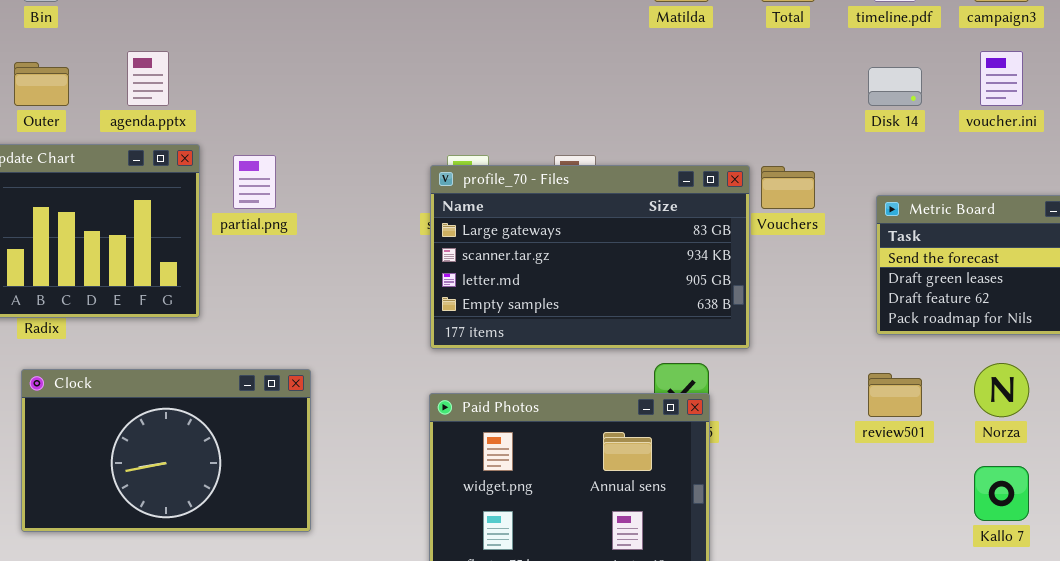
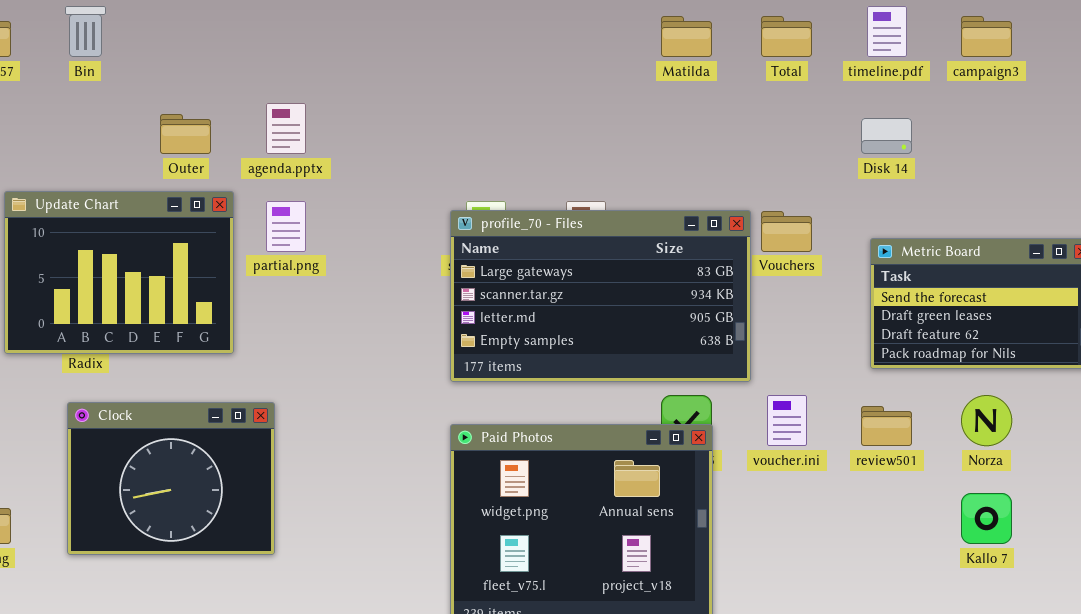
agenda.pptx: [127,51,169,106] -> [266,103,306,154], moved
voucher.ini: [980,51,1023,106] -> [767,395,807,446], moved
Outer: [14,62,69,106] -> [160,114,211,154], moved
Clock: [21,369,311,532] -> [67,402,275,555], resized

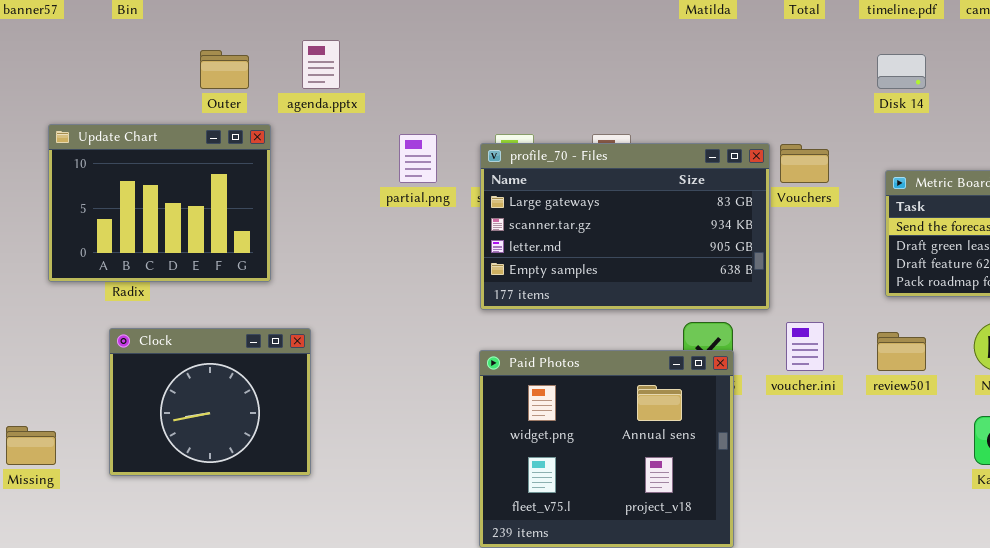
partial.png: [266,201,306,252] -> [399,134,437,183], moved

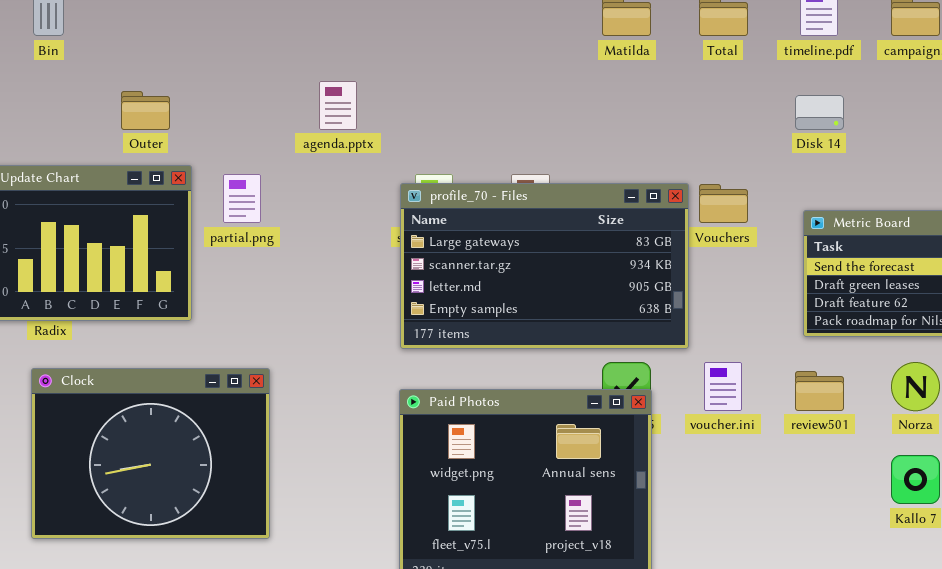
agenda.pptx: [302,40,340,89] -> [319,81,357,130], moved
partial.png: [399,134,437,183] -> [223,174,261,223], moved
Clock: [109,328,311,476] -> [31,368,270,539], resized

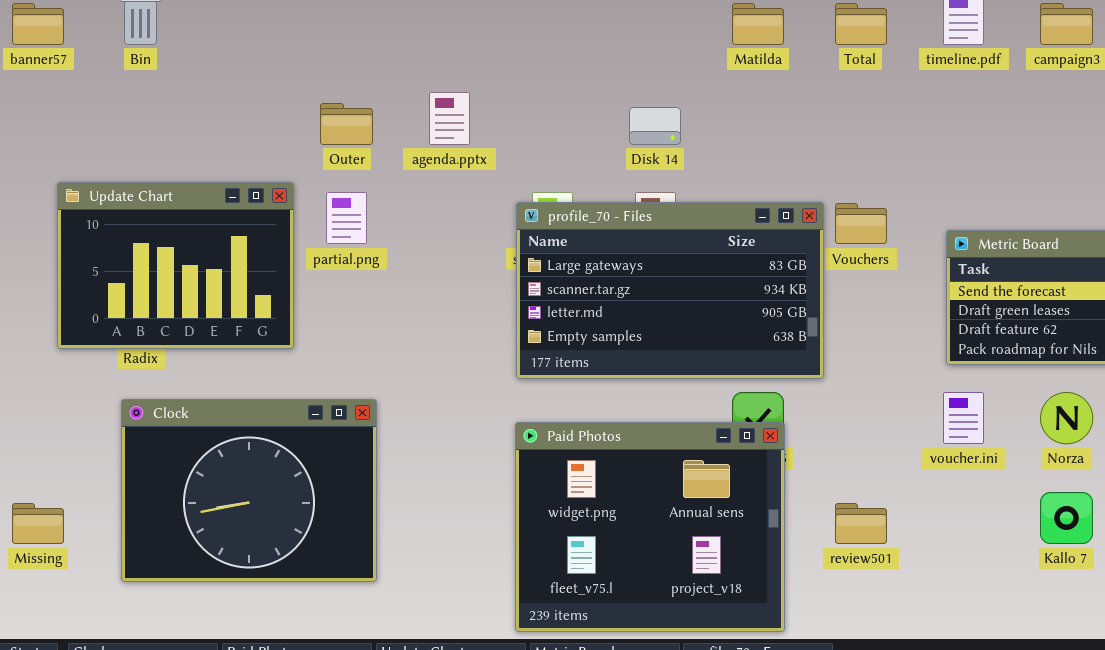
Outer: [121,91,170,130] -> [320,103,373,145], moved
Disk 14: [795,95,844,130] -> [629,107,681,145], moved
voucher.ini: [704,362,742,411] -> [943,392,984,444], moved
review501: [795,371,844,411] -> [835,503,887,544], moved

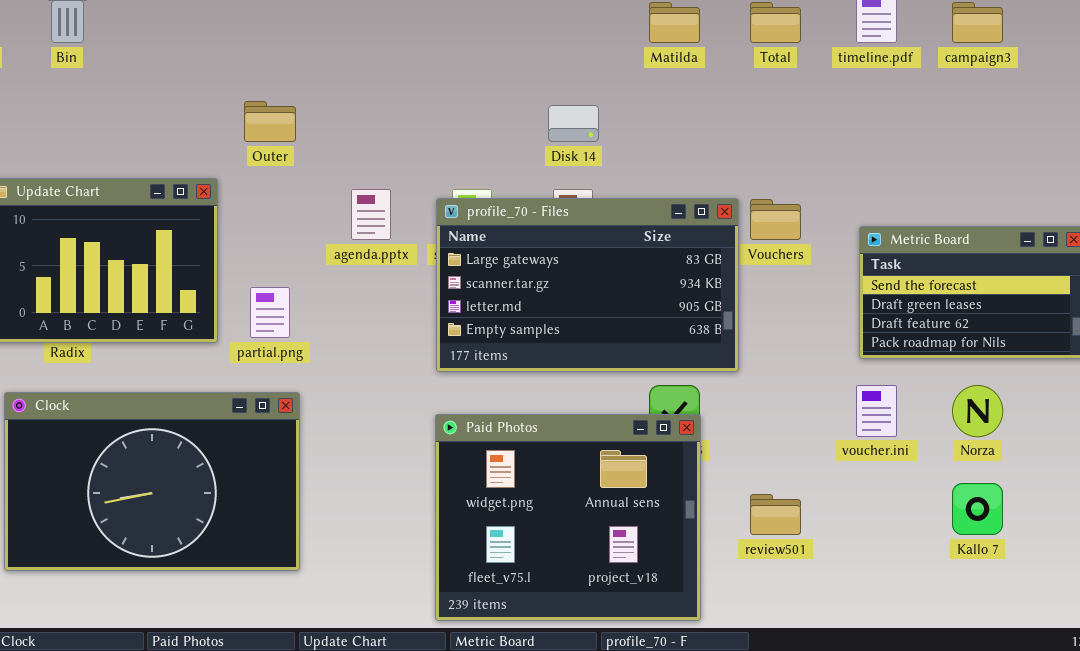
agenda.pptx: [429,92,470,145] -> [351,189,391,240], moved
partial.png: [326,192,367,244] -> [250,287,290,338], moved
Clock: [121,399,377,582] -> [4,392,300,571], resized

